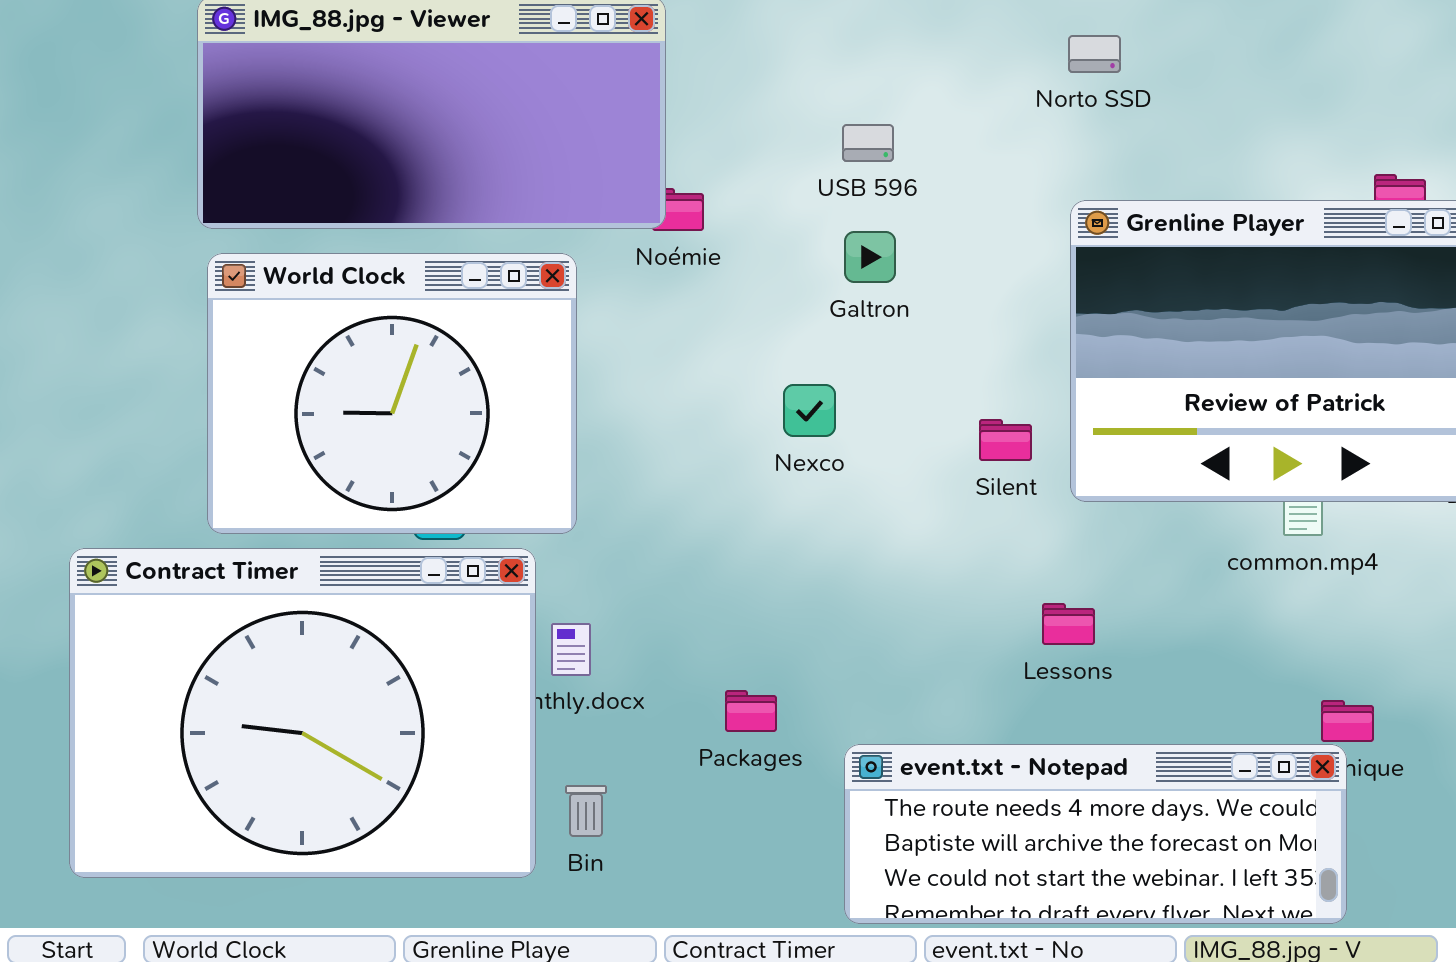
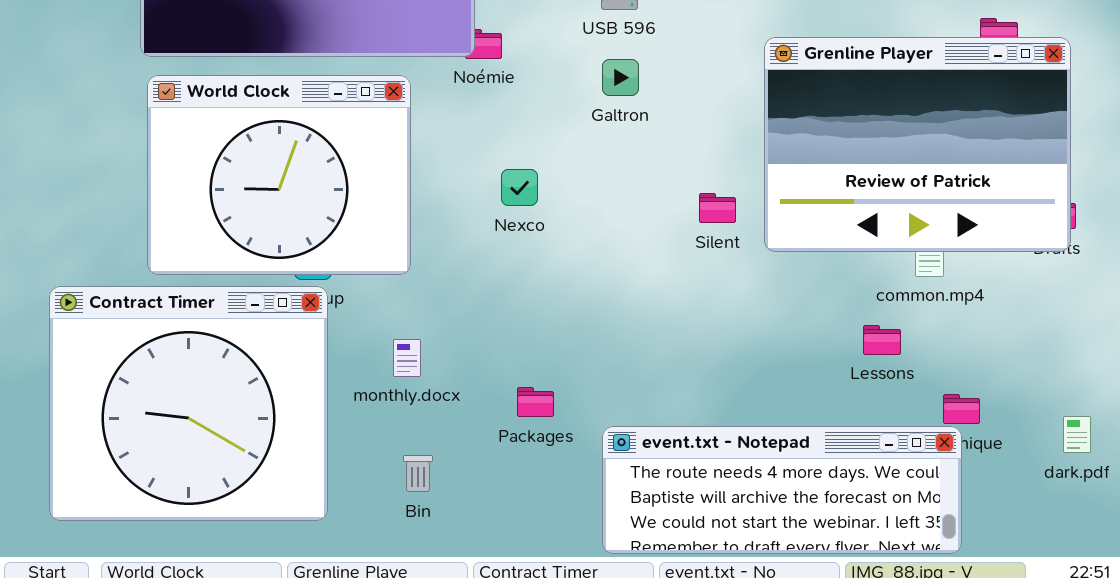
Nexco: [783,384,836,437] -> [501,169,538,206], moved
Contract Timer: [69,548,536,878] -> [49,286,328,521], resized
Lessons: [1042,603,1095,645] -> [863,325,901,355], moved

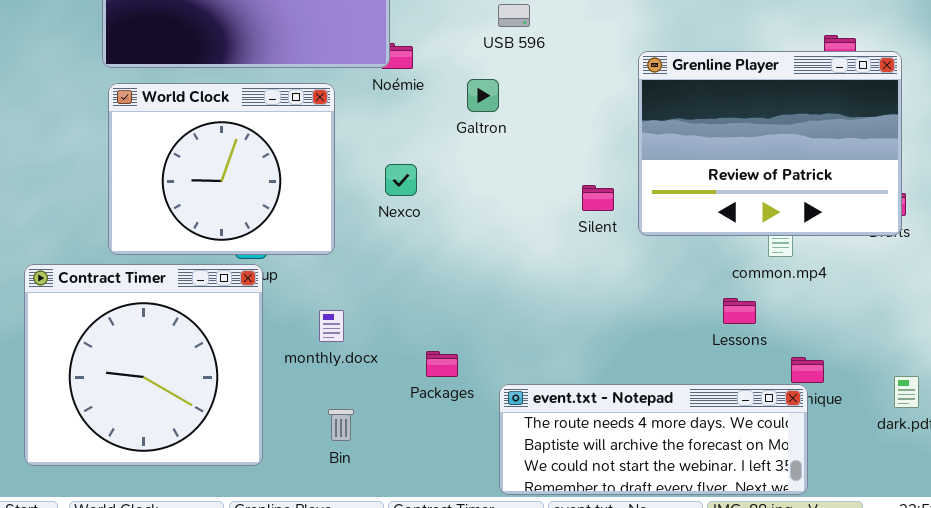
Galtron: [602,59,639,96] -> [467,79,499,112], moved
Nexco: [501,169,538,206] -> [385,164,417,196], moved

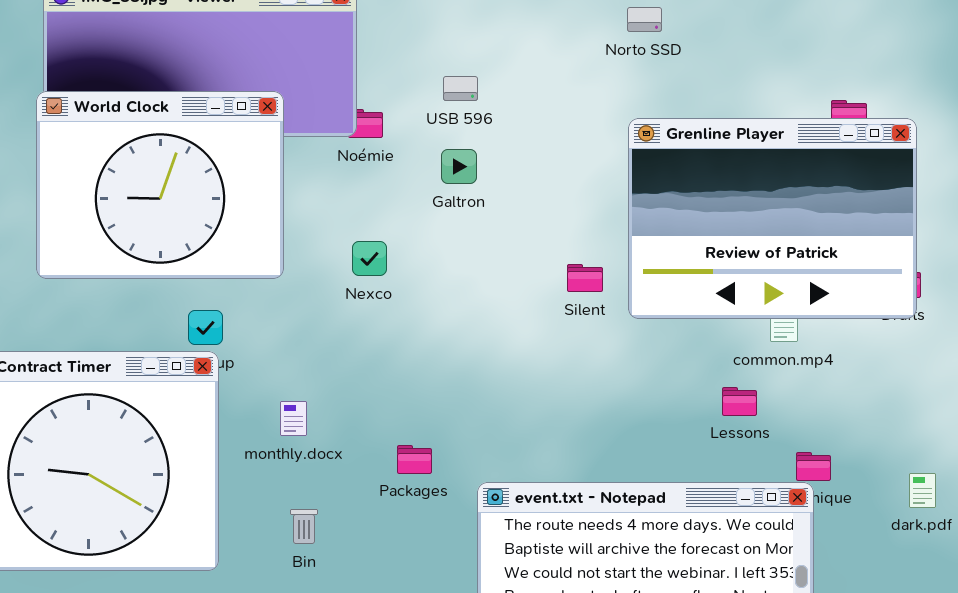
USB 596: [498,4,530,27] -> [443,76,478,101], moved
World Clock: [108,83,335,255] -> [36,91,284,279], moved

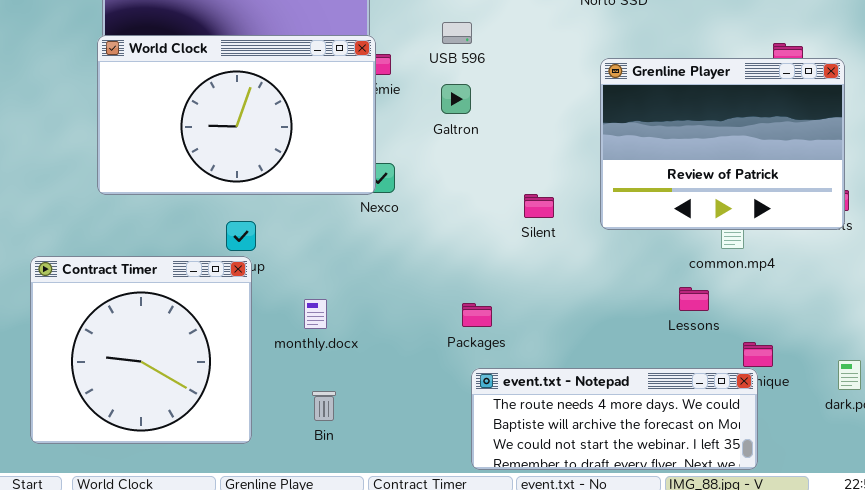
World Clock: [36,91,284,279] -> [97,35,376,195], resized
Silent: [567,264,603,292] -> [524,194,554,218], moved
Packages: [397,445,432,474] -> [462,303,492,327], moved

